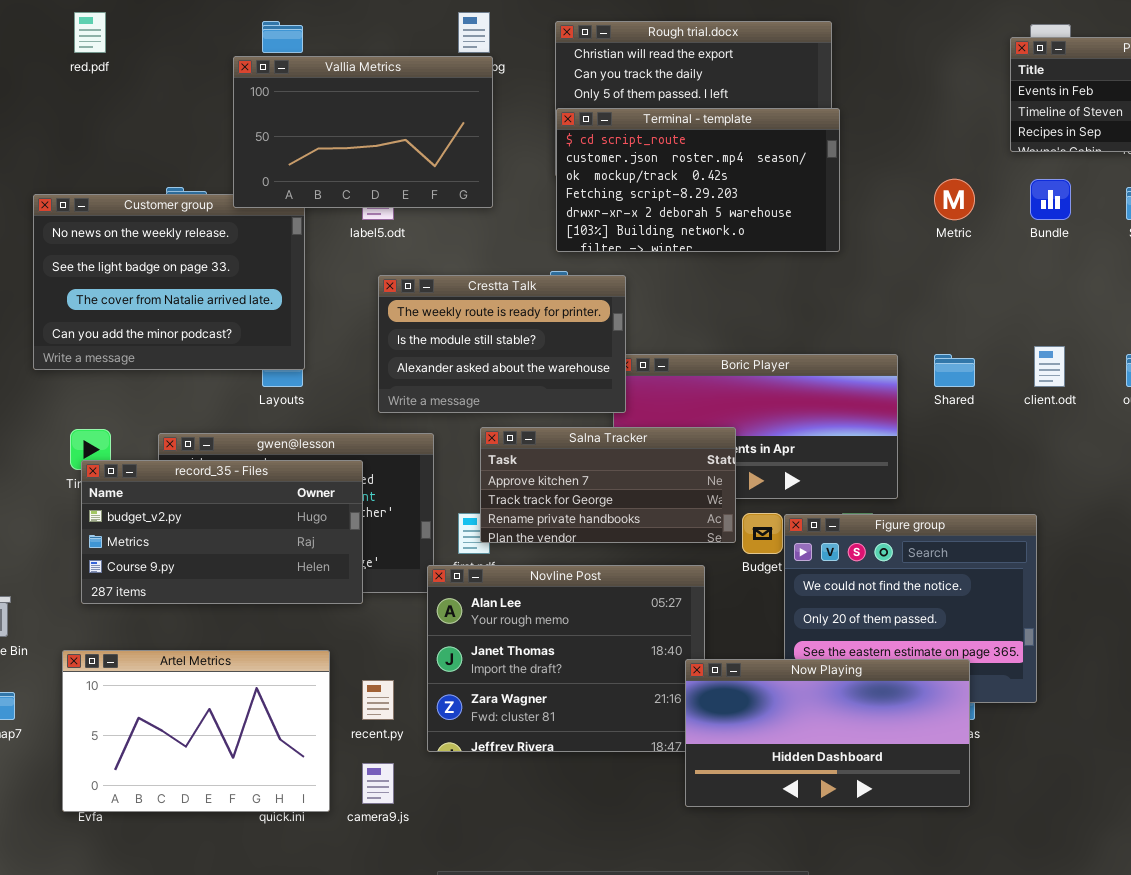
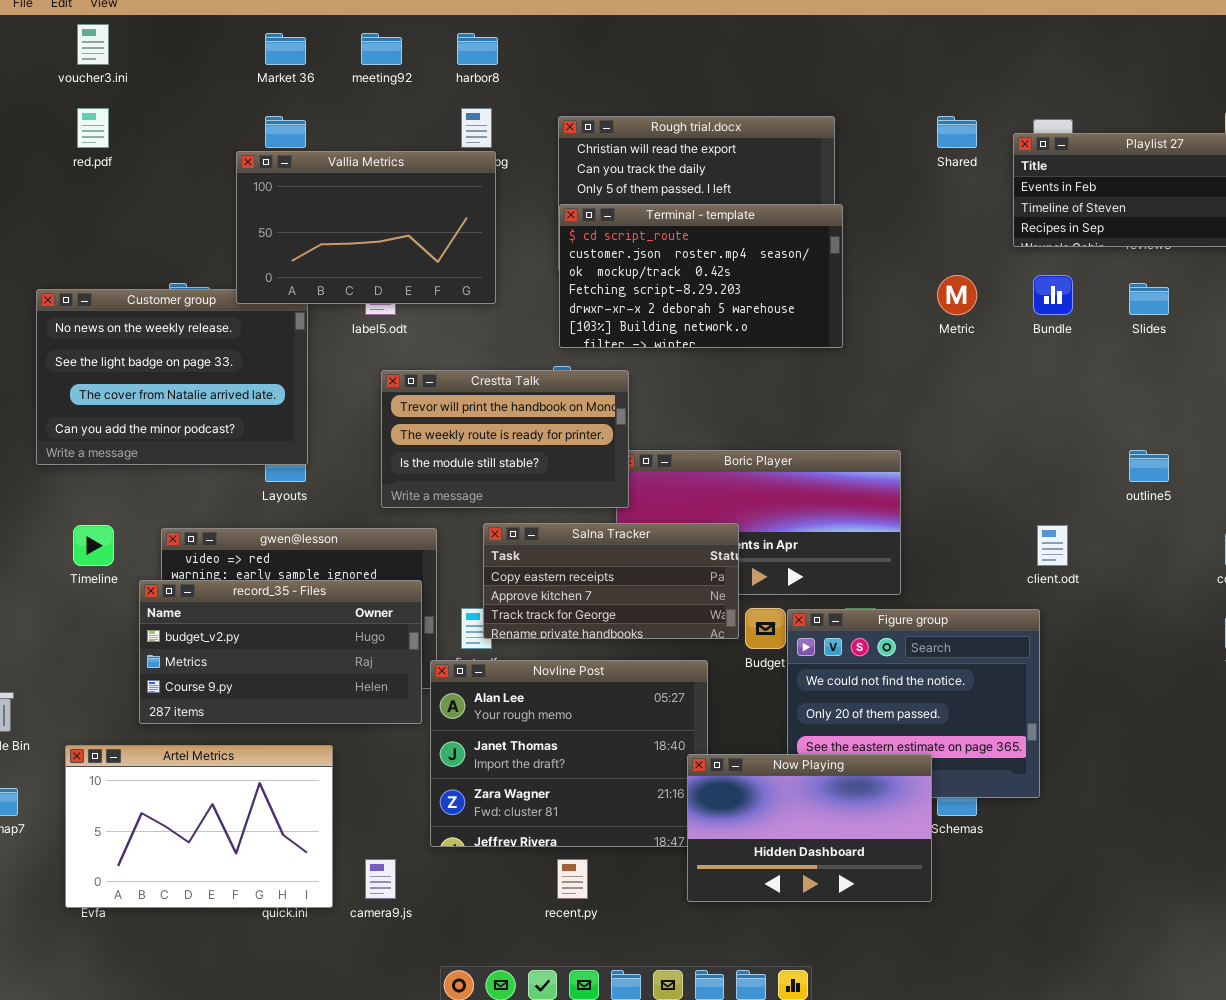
Crestta Talk: [378,275,626,413] -> [381,370,629,508], scrolled up 1 row
client.odt: [1034,346,1065,387] -> [1037,525,1068,566], moved
Shared: [934,354,975,387] -> [937,116,977,148], moved
Salna Tracker: [480,427,736,543] -> [483,523,739,639], scrolled up 1 row
record_35 - Files: [81,460,363,604] -> [139,580,422,724], moved
Now Playing: [685,659,970,807] -> [687,754,932,902], resized
recent.py: [362,680,394,720] -> [557,859,588,899], moved

